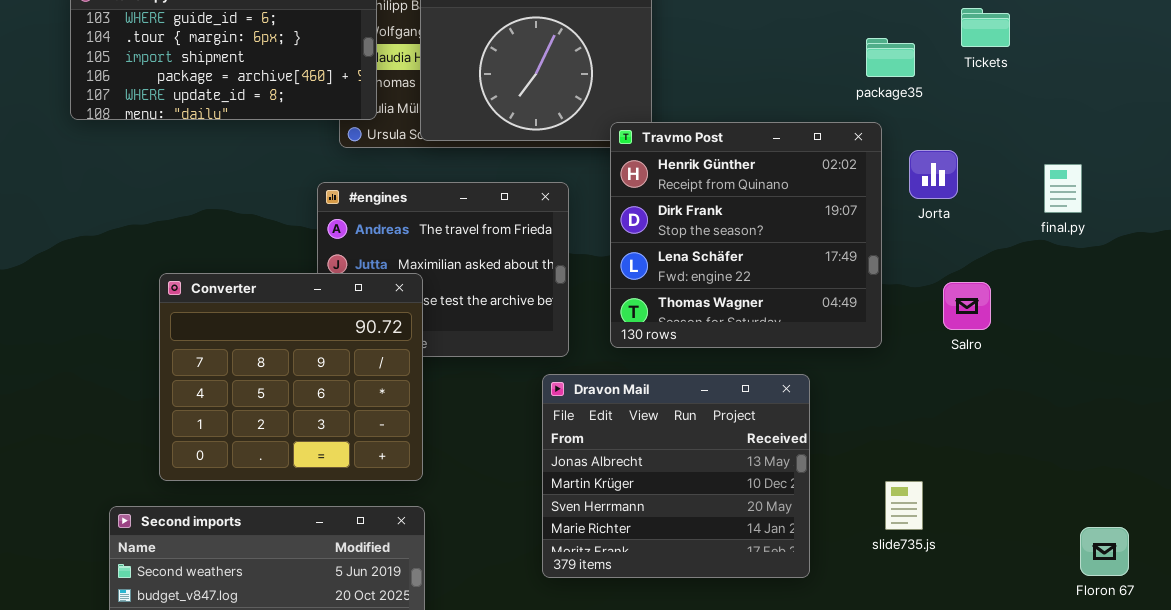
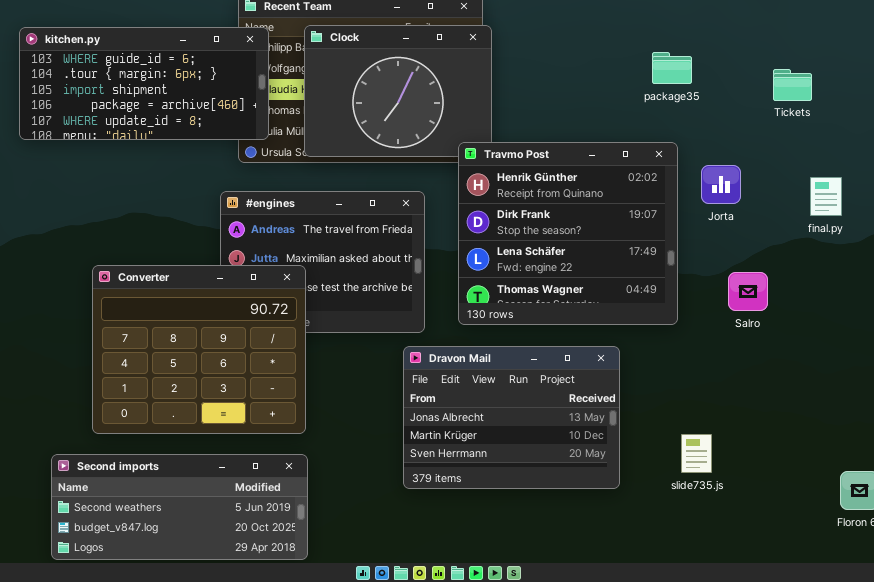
Tickets: [961,8,1010,47] -> [773,69,812,101], moved
package35: [866,38,915,77] -> [652,52,692,84], moved
Dravon Mail: [542,374,810,578] -> [403,346,620,489], resized

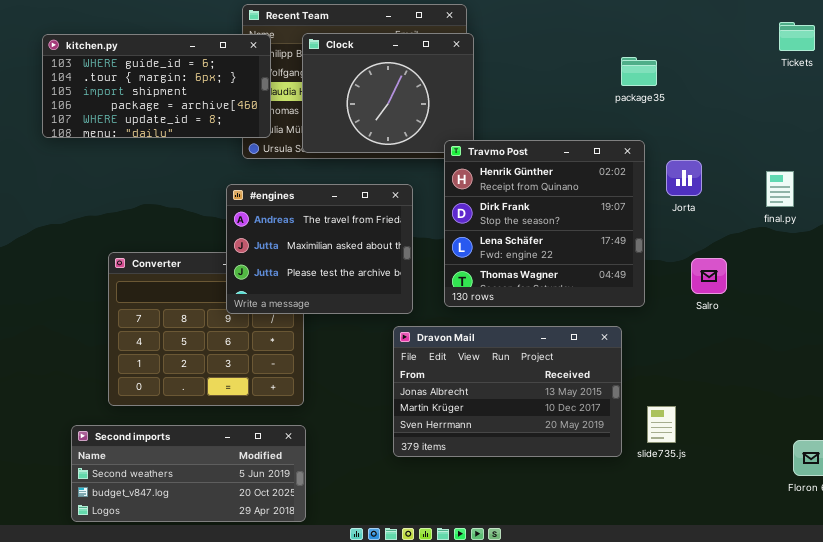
Tickets: [773,69,812,101] -> [779,22,815,51], moved
#engines: [220,191,425,333] -> [226,184,413,314], raised
Dravon Mail: [403,346,620,489] -> [393,326,622,457], resized

